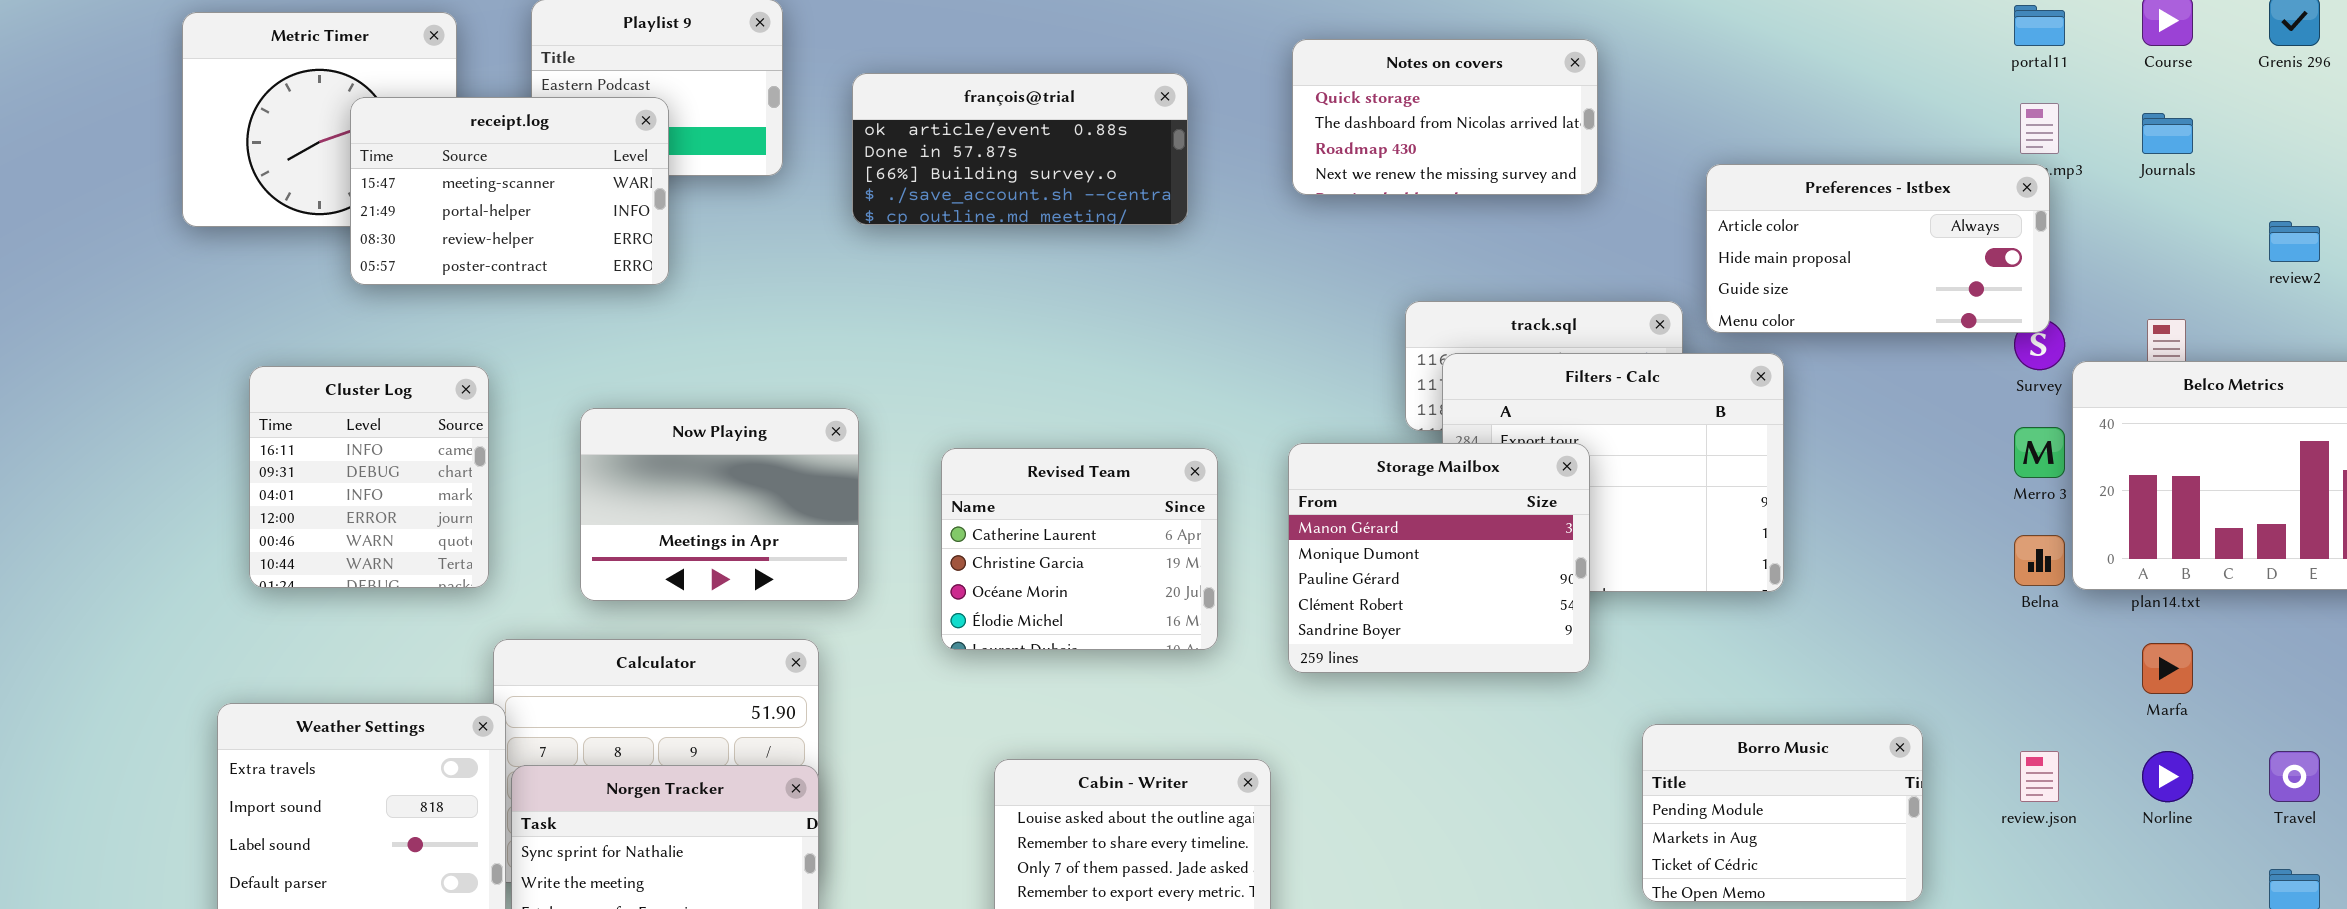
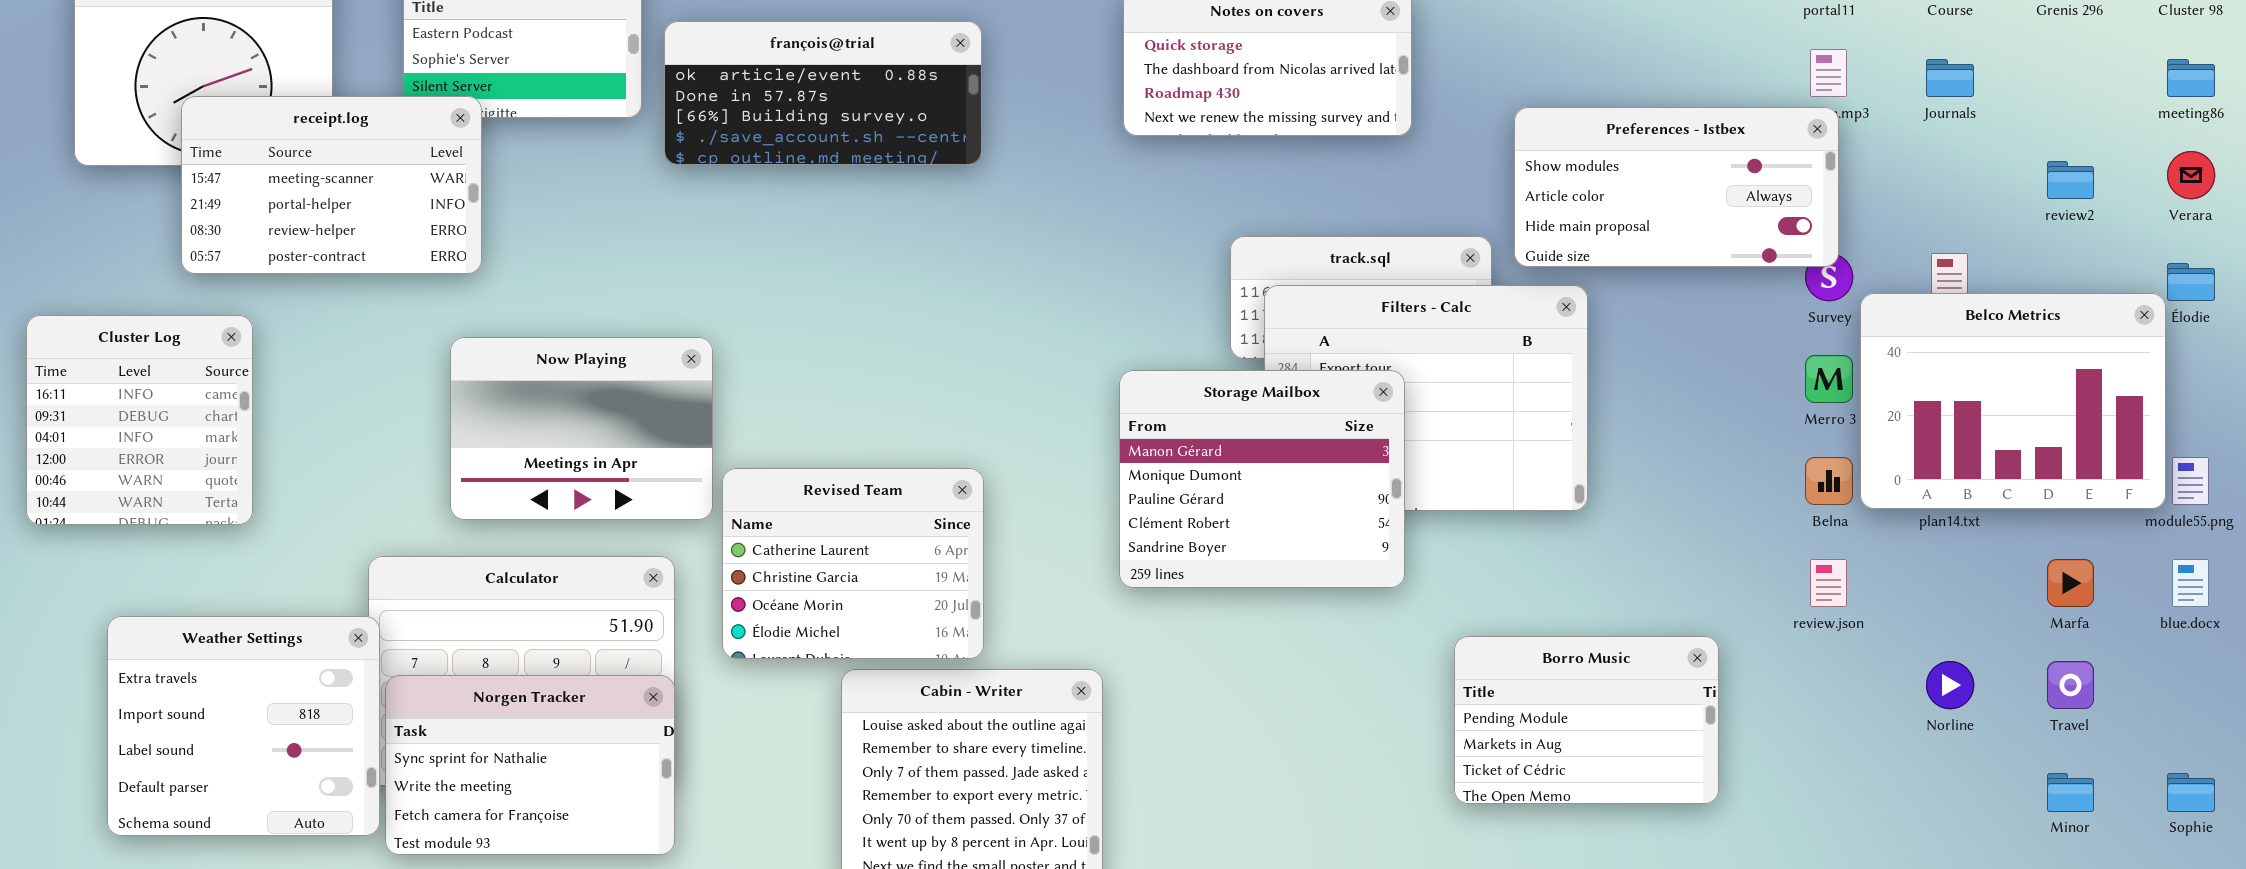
françois@trial: [852,73,1188,225] -> [664,21,982,165], moved
receipt.log: [350,97,669,285] -> [181,96,482,274], moved
Preferences - Istbex: [1706,164,2050,333] -> [1514,107,1839,267], scrolled up 1 row
Cluster Log: [249,366,489,588] -> [26,315,253,525], moved
Revised Team: [941,448,1218,650] -> [722,468,984,659], moved
Marfa: [2142,643,2193,694] -> [2047,559,2094,607], moved
review.json: [2020,751,2059,802] -> [1810,559,1847,607], moved

